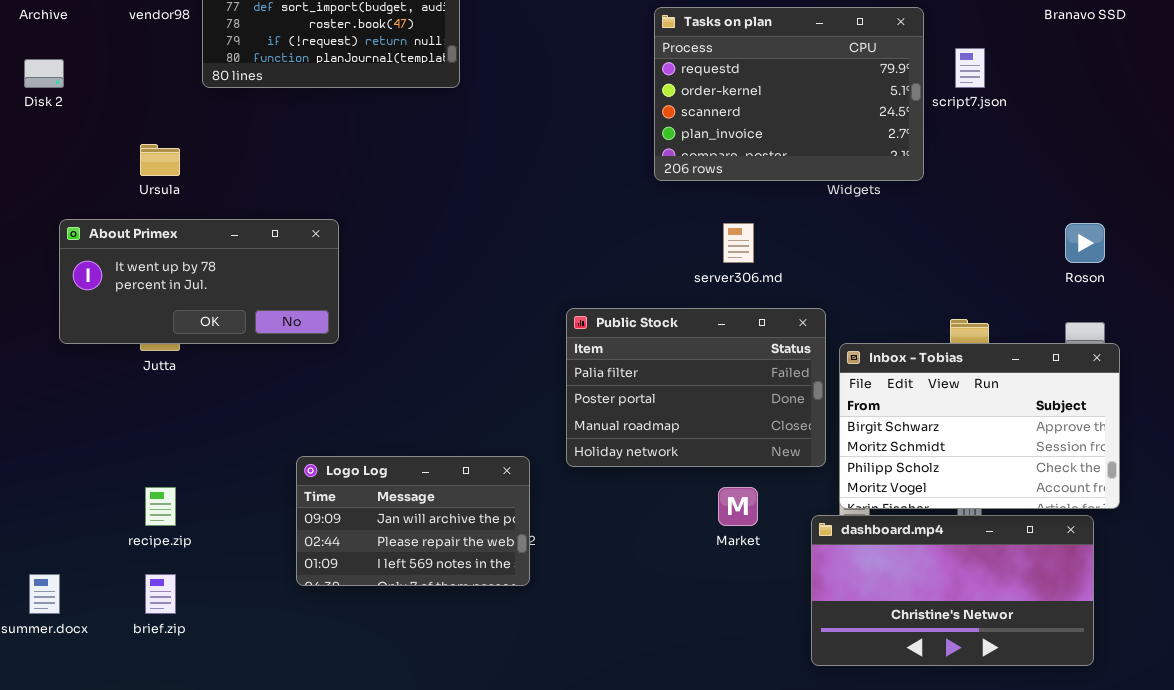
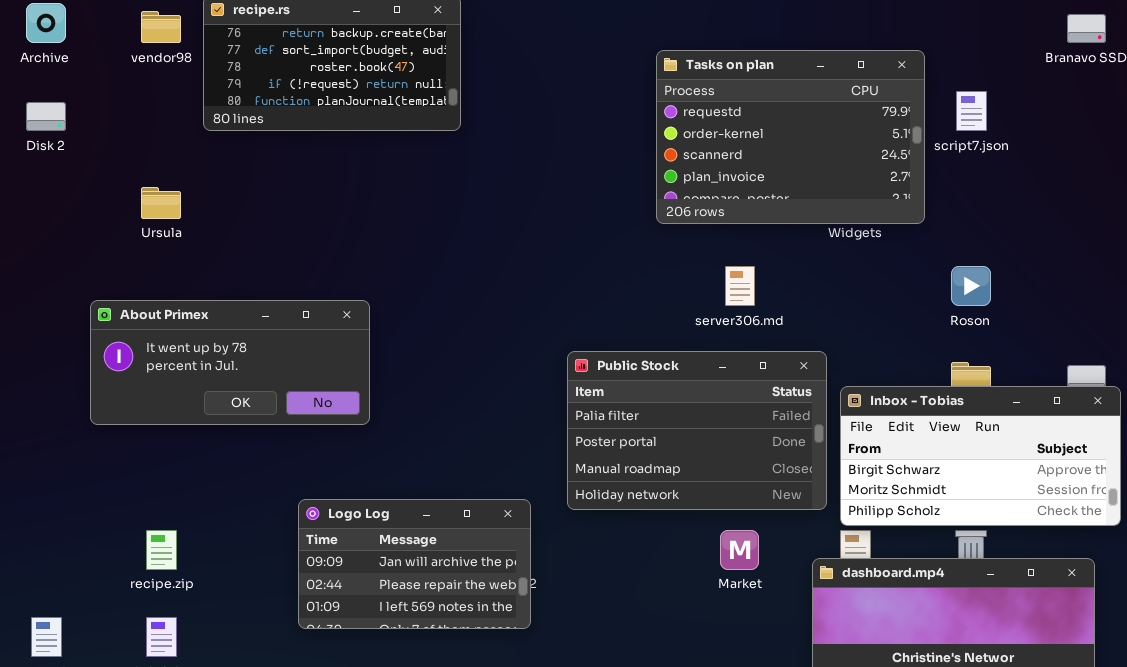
About Primex: [59,219,339,344] -> [90,300,370,425], moved
Roson: [1065,223,1105,263] -> [951,266,991,306], moved
Inbox - Tobias: [839,343,1120,509] -> [840,386,1121,526], resized

